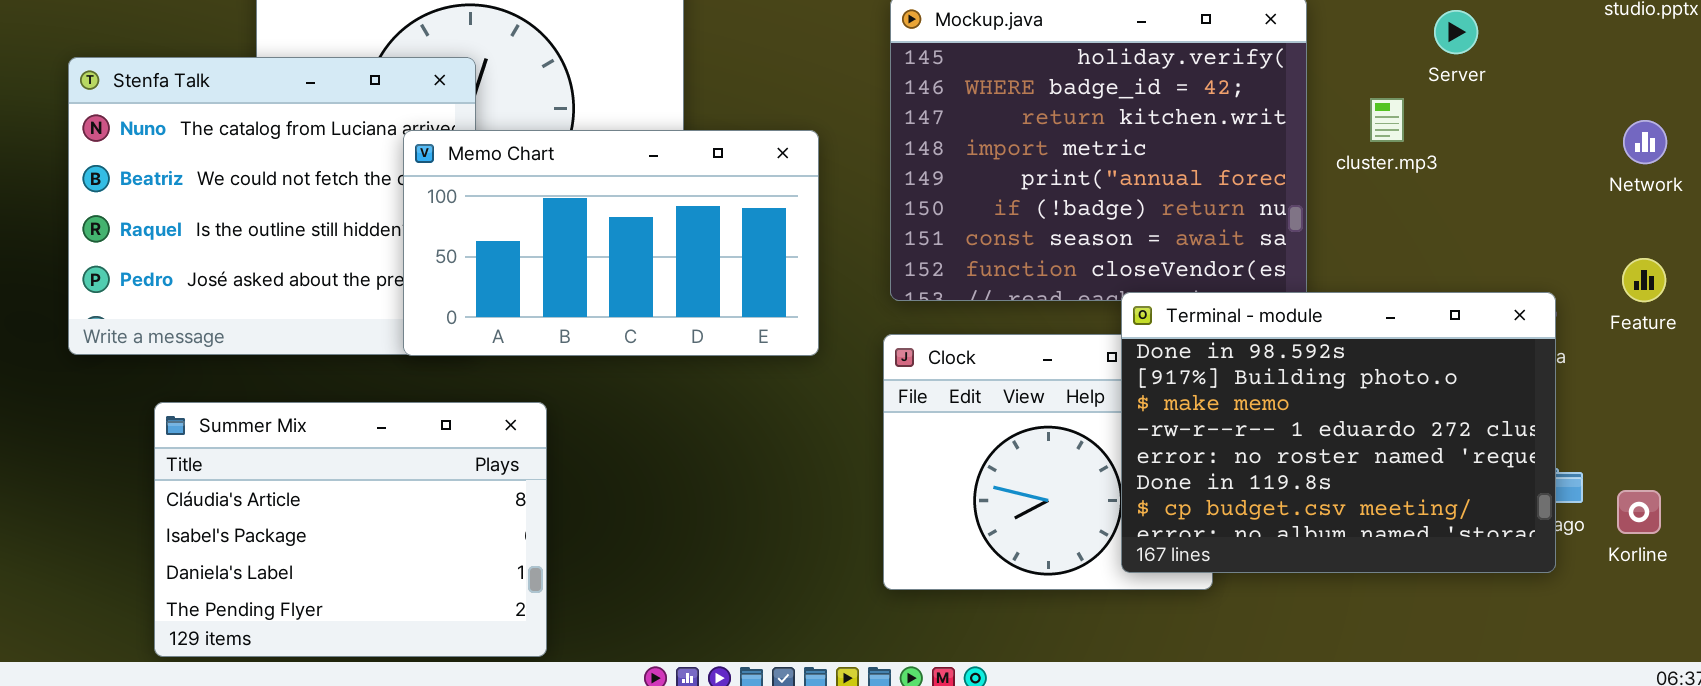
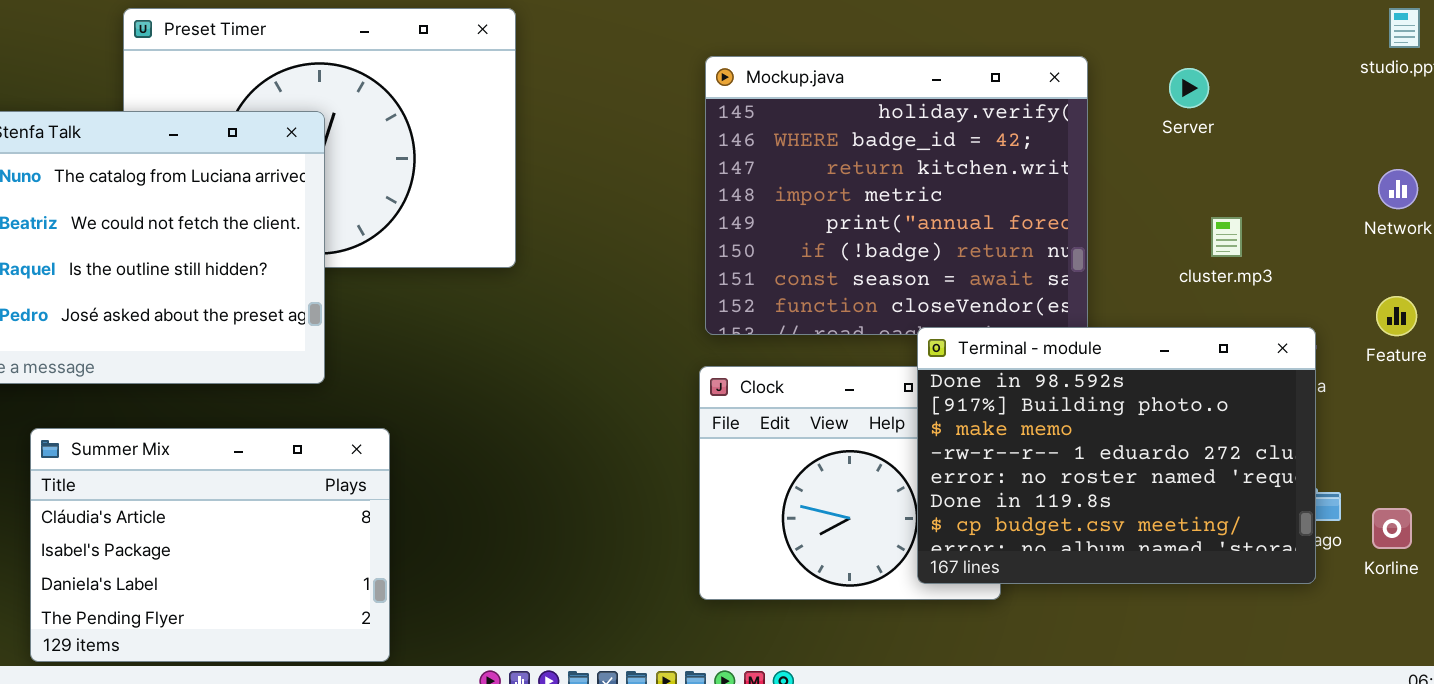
Server: [1434,10,1478,54] -> [1169,68,1209,108], moved
cluster.mp3: [1370,98,1404,142] -> [1211,217,1242,257], moved
Memo Chart: [403,130,819,356] -> none, closed

